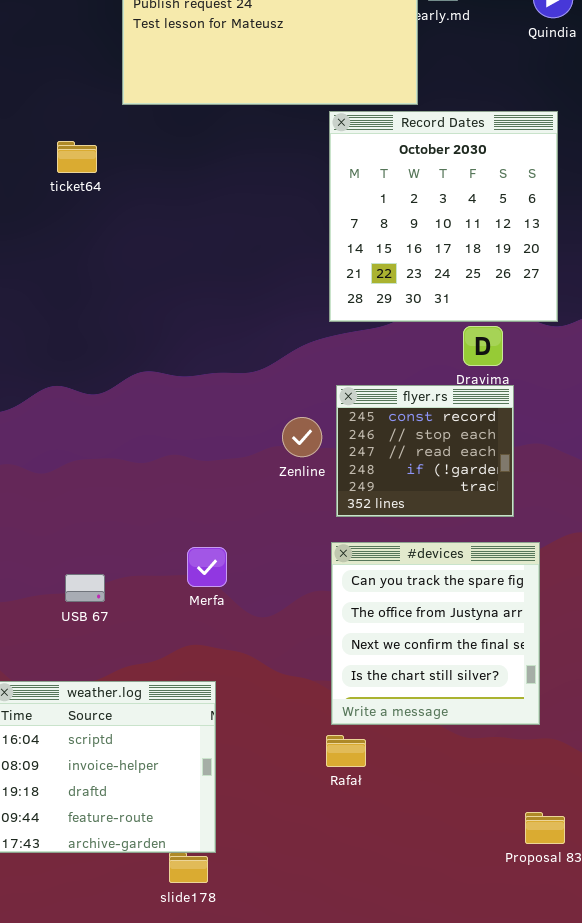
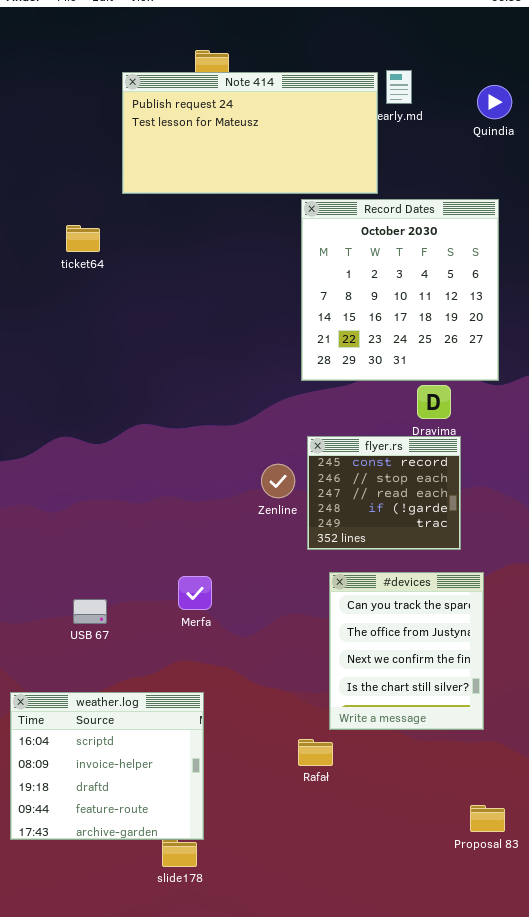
#devices: [331,542,540,725] -> [329,572,484,730], resized

